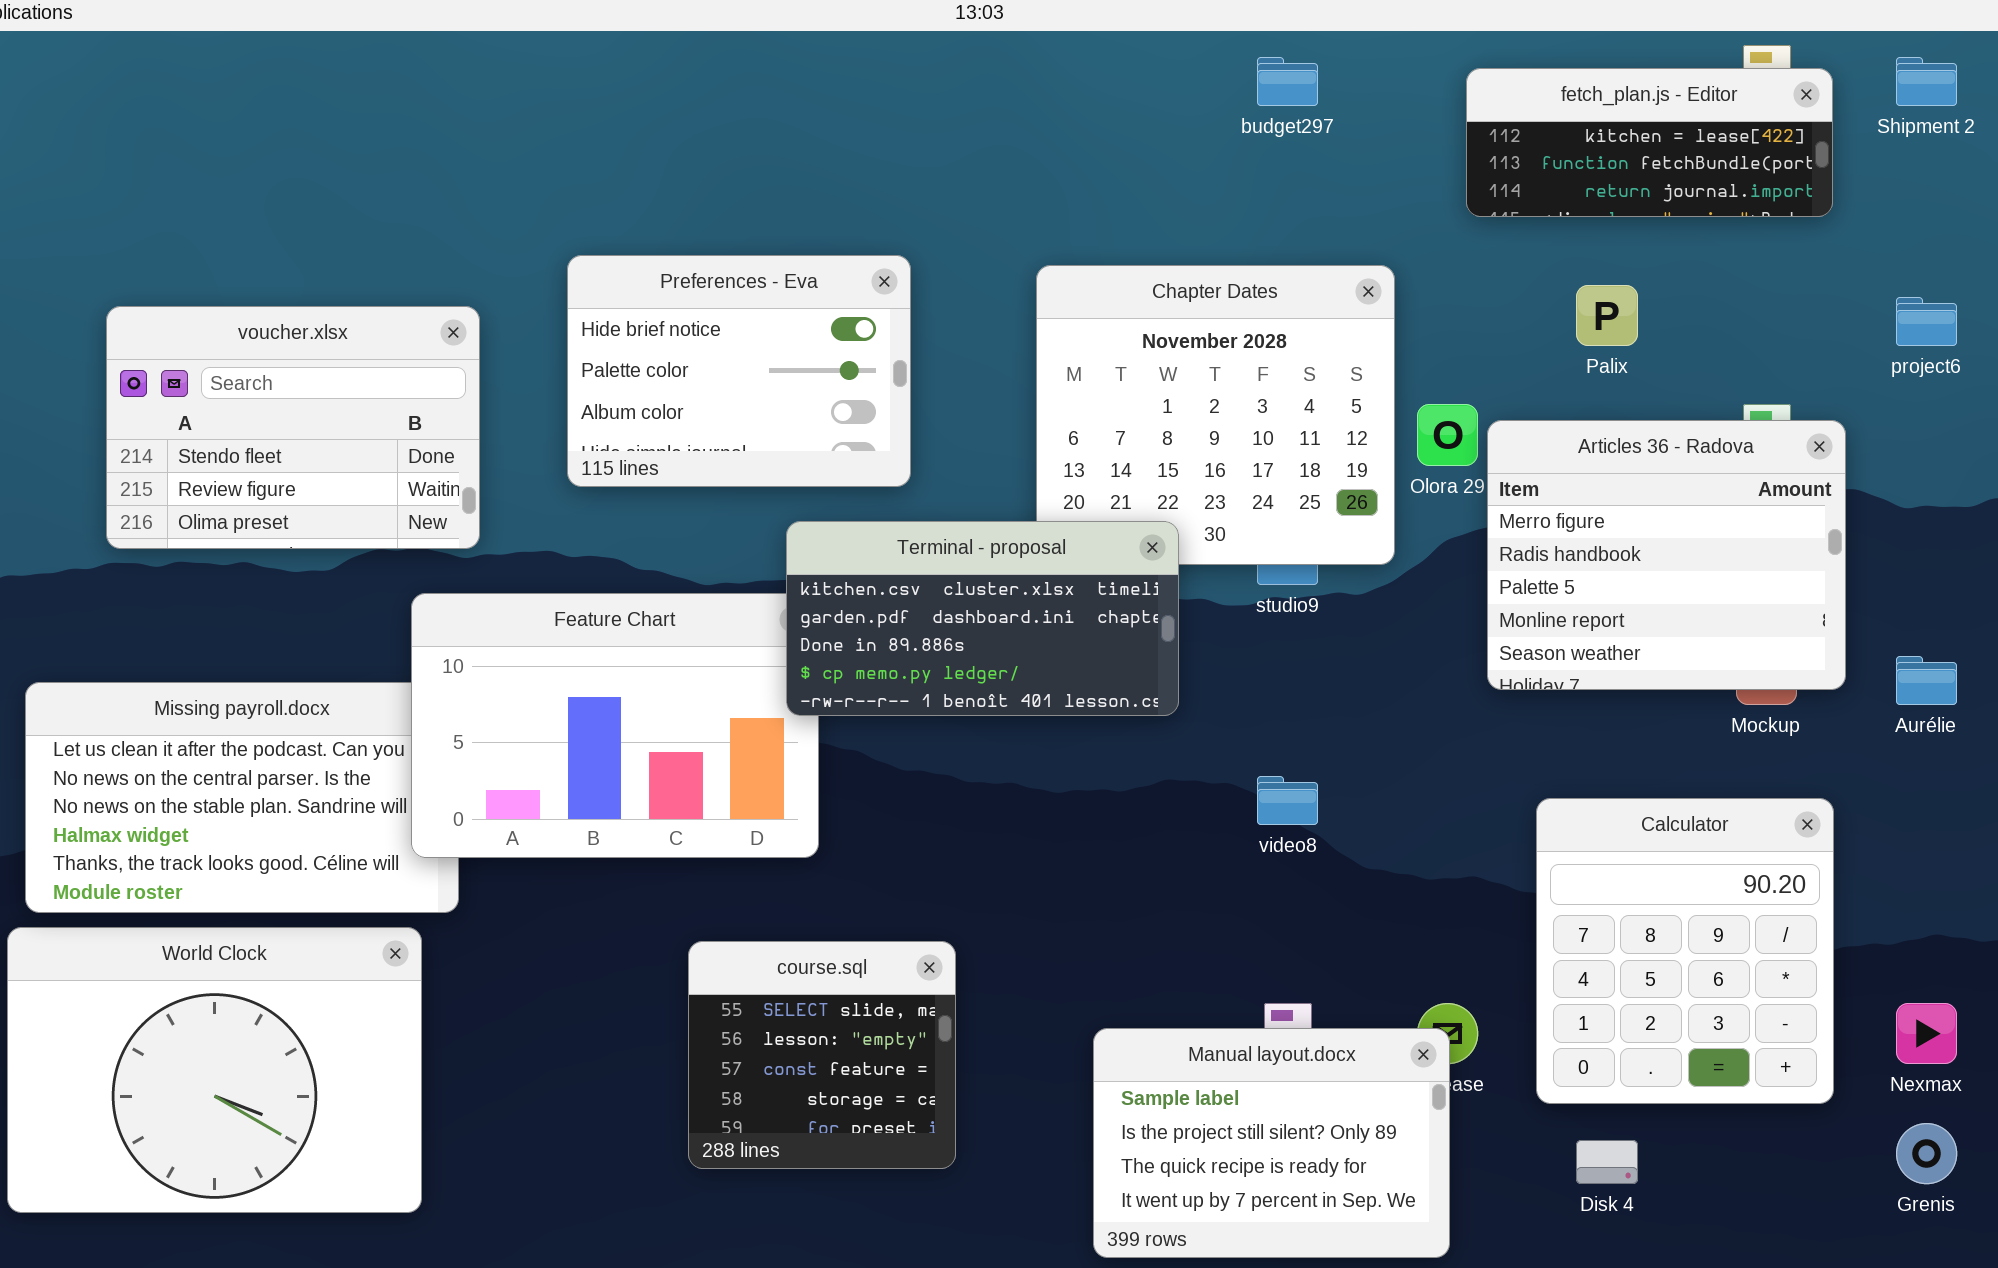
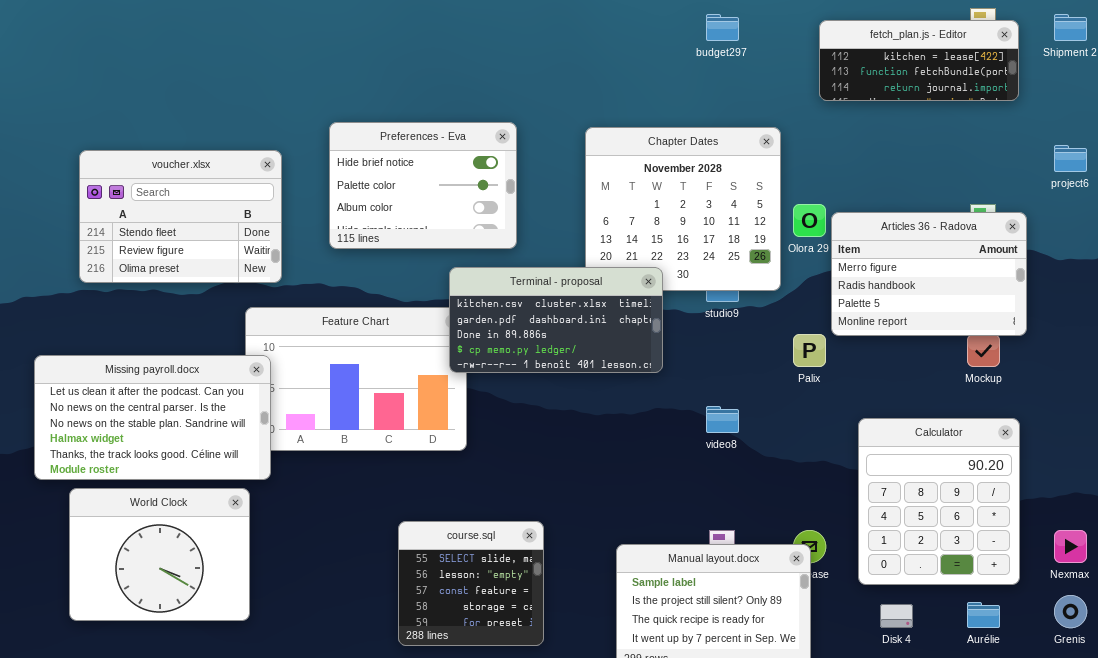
Palix: [1576,285,1638,346] -> [793,334,826,367], moved
Articles 36 - Radova: [1487,420,1846,690] -> [831,212,1027,336], resized
Aurélie: [1896,656,1957,705] -> [967,602,1000,628], moved
Missing payroll.docx: [25,682,459,913] -> [34,355,271,480], raised
World Clock: [7,927,422,1213] -> [69,488,250,621], resized
course.sql: [688,941,956,1169] -> [398,521,544,646], moved

